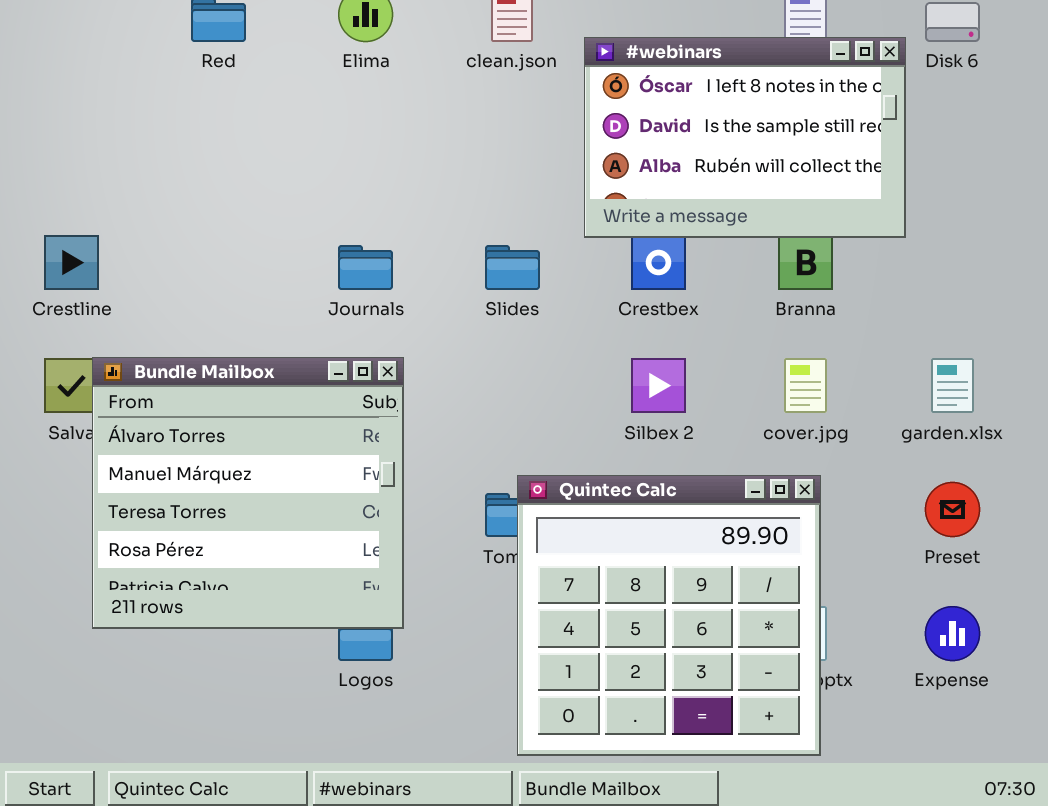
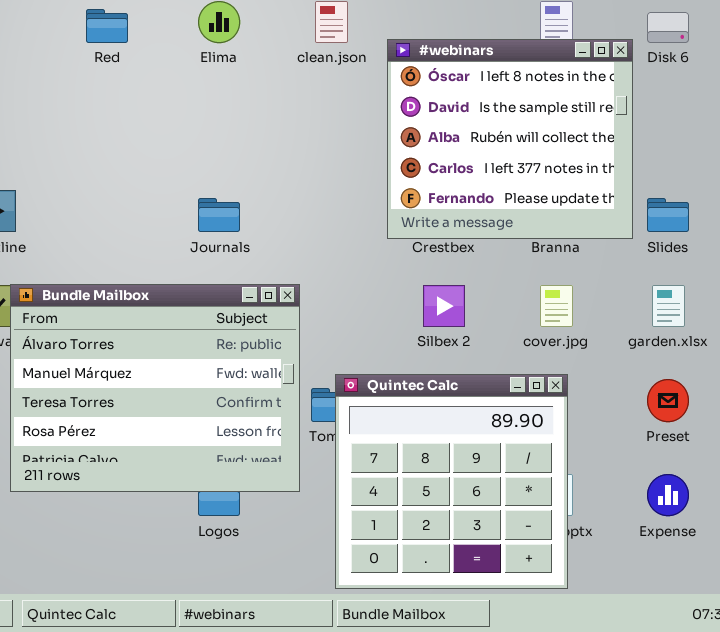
#webinars: [584,37,906,238] -> [387,39,633,239], resized
Slides: [485,245,540,290] -> [647,198,689,232], moved
Bundle Mailbox: [92,357,404,629] -> [10,284,300,492], resized

